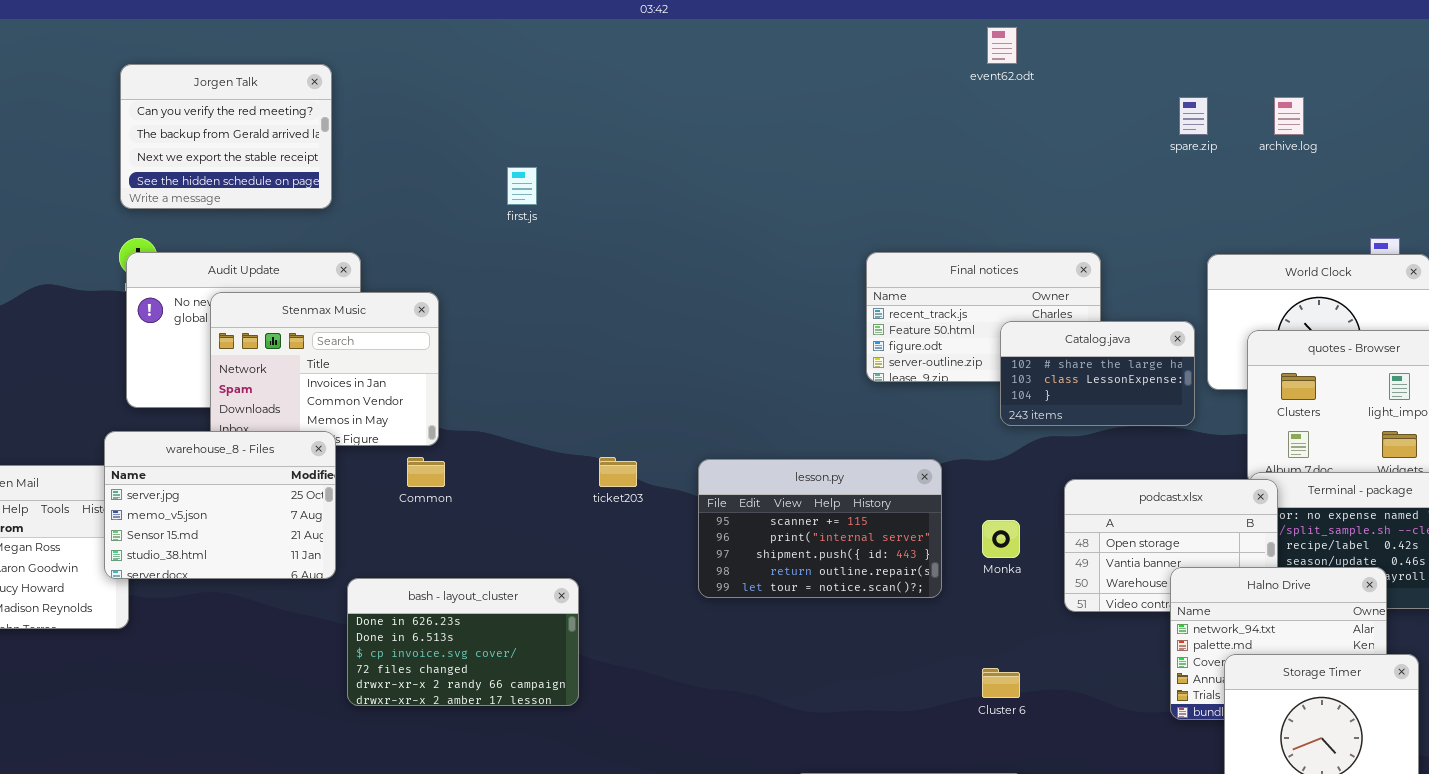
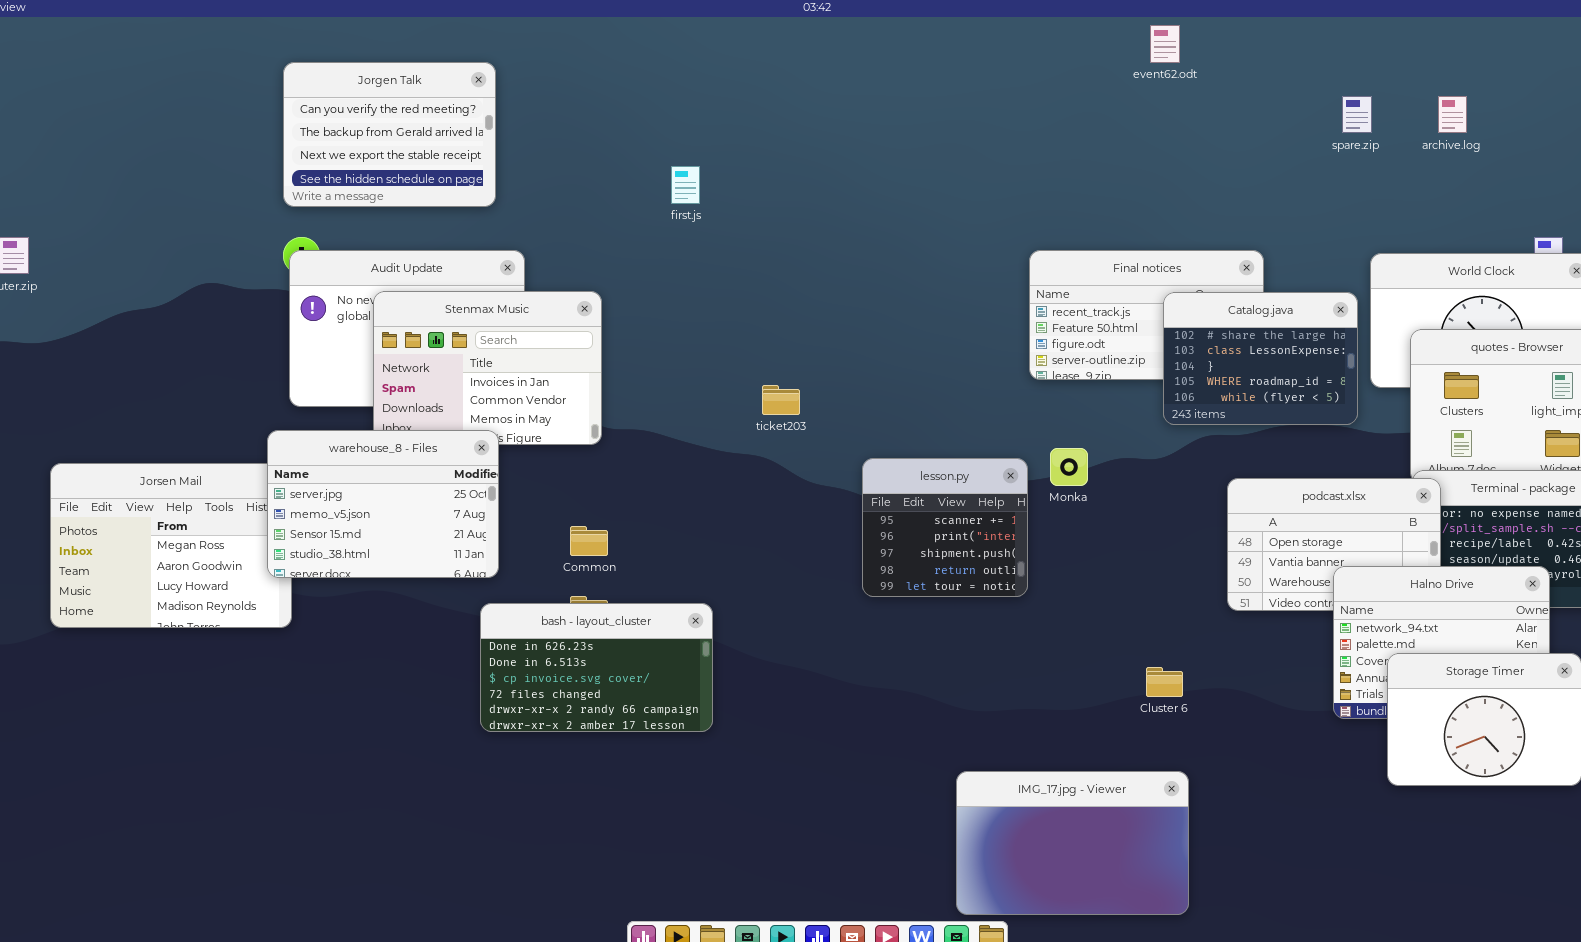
Catalog.java: [1000,321,1195,426] -> [1163,292,1358,425], resized
Common: [407,457,445,487] -> [570,526,608,556], moved
ticket203: [599,457,637,487] -> [762,385,800,415], moved
lesson.py: [698,459,942,598] -> [862,458,1028,597], resized
Monka: [982,520,1020,558] -> [1050,448,1088,486], moved
bash - layout_cluster: [347,578,579,706] -> [480,603,713,732], moved

